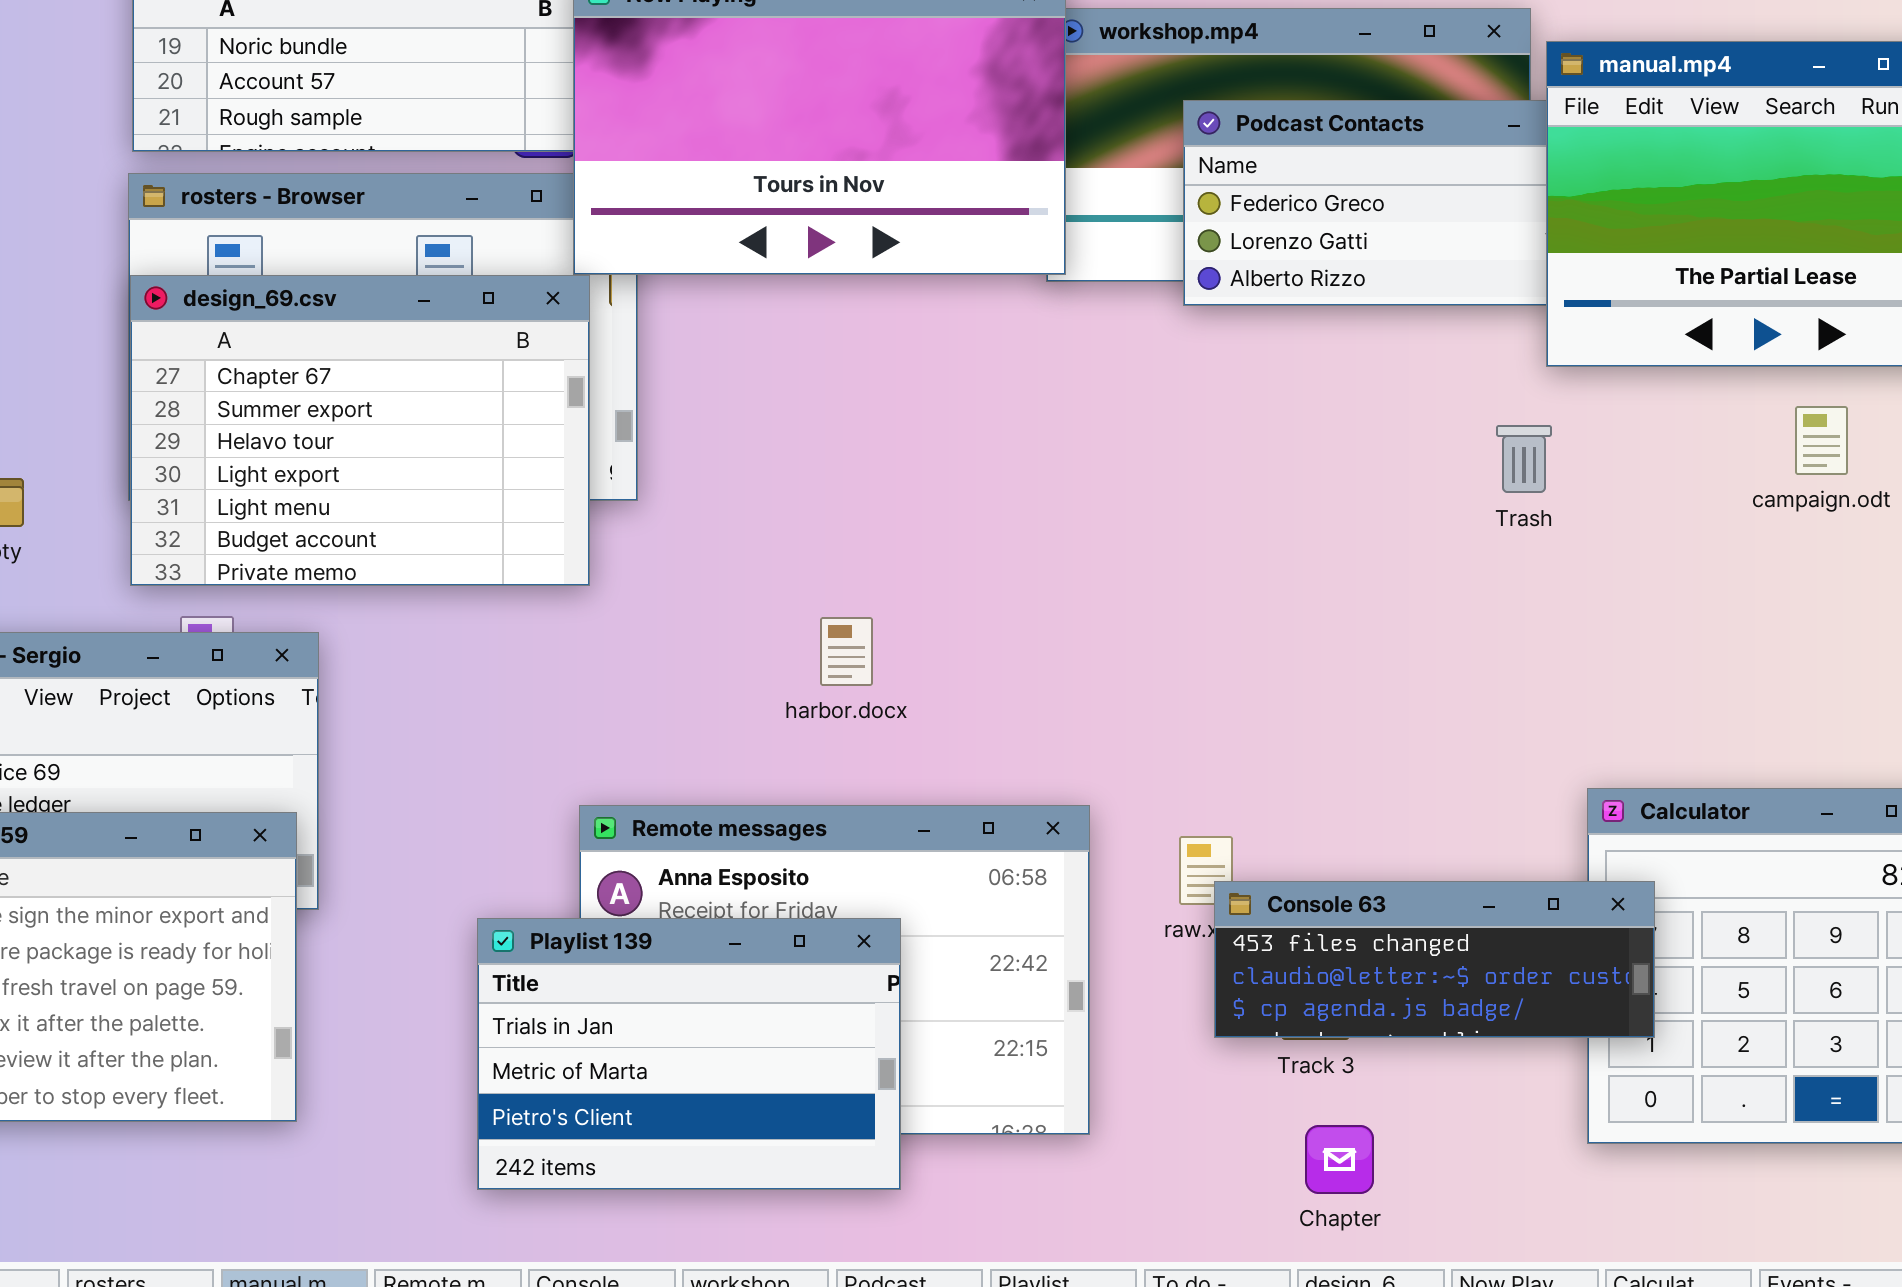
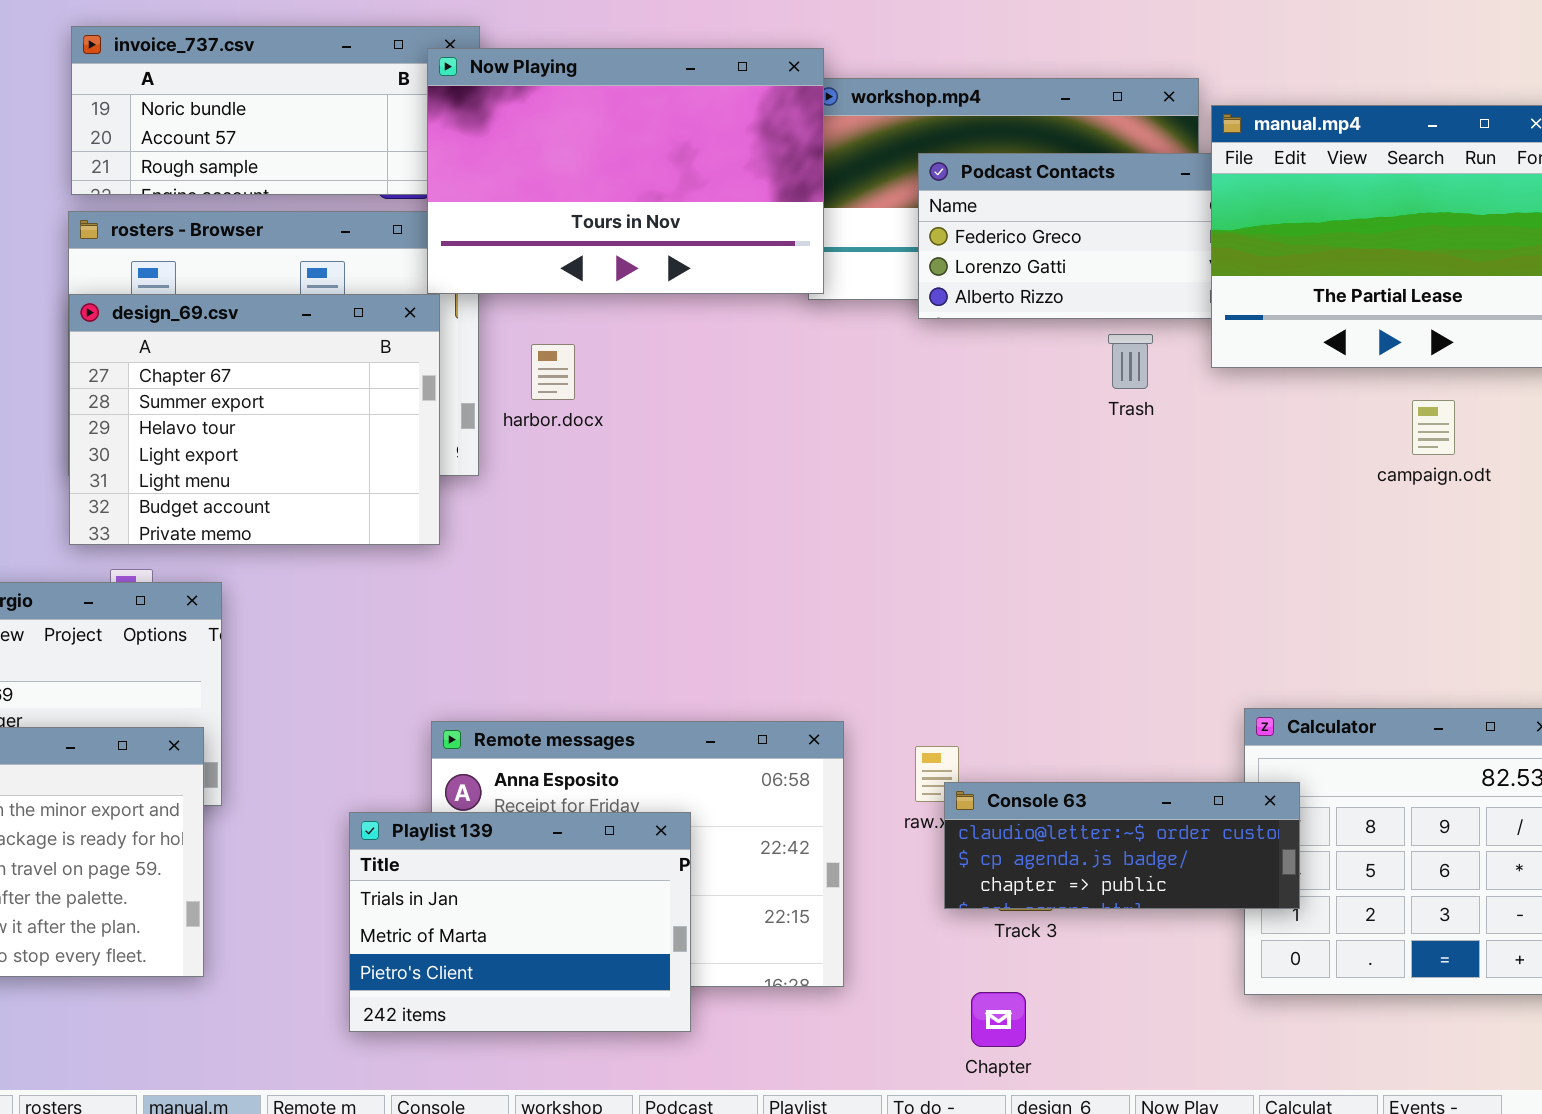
Trash: [1496,425,1552,493] -> [1108,334,1153,389], moved
harbor.docx: [820,617,873,686] -> [531,344,575,400], moved
Console 63: [1214,881,1655,1038] -> [944,782,1300,909], scrolled down 1 row
Chapter: [1305,1125,1374,1194] -> [971,992,1026,1047], moved

